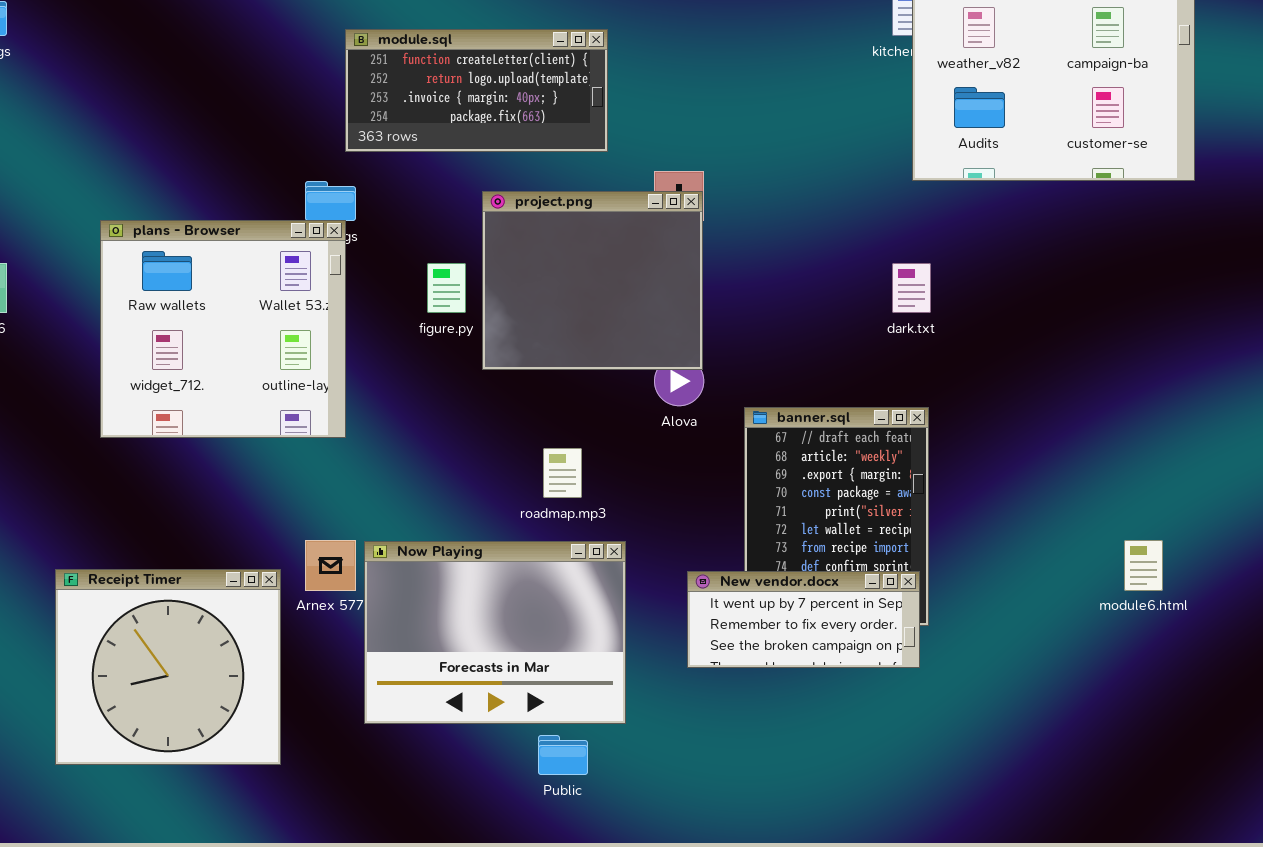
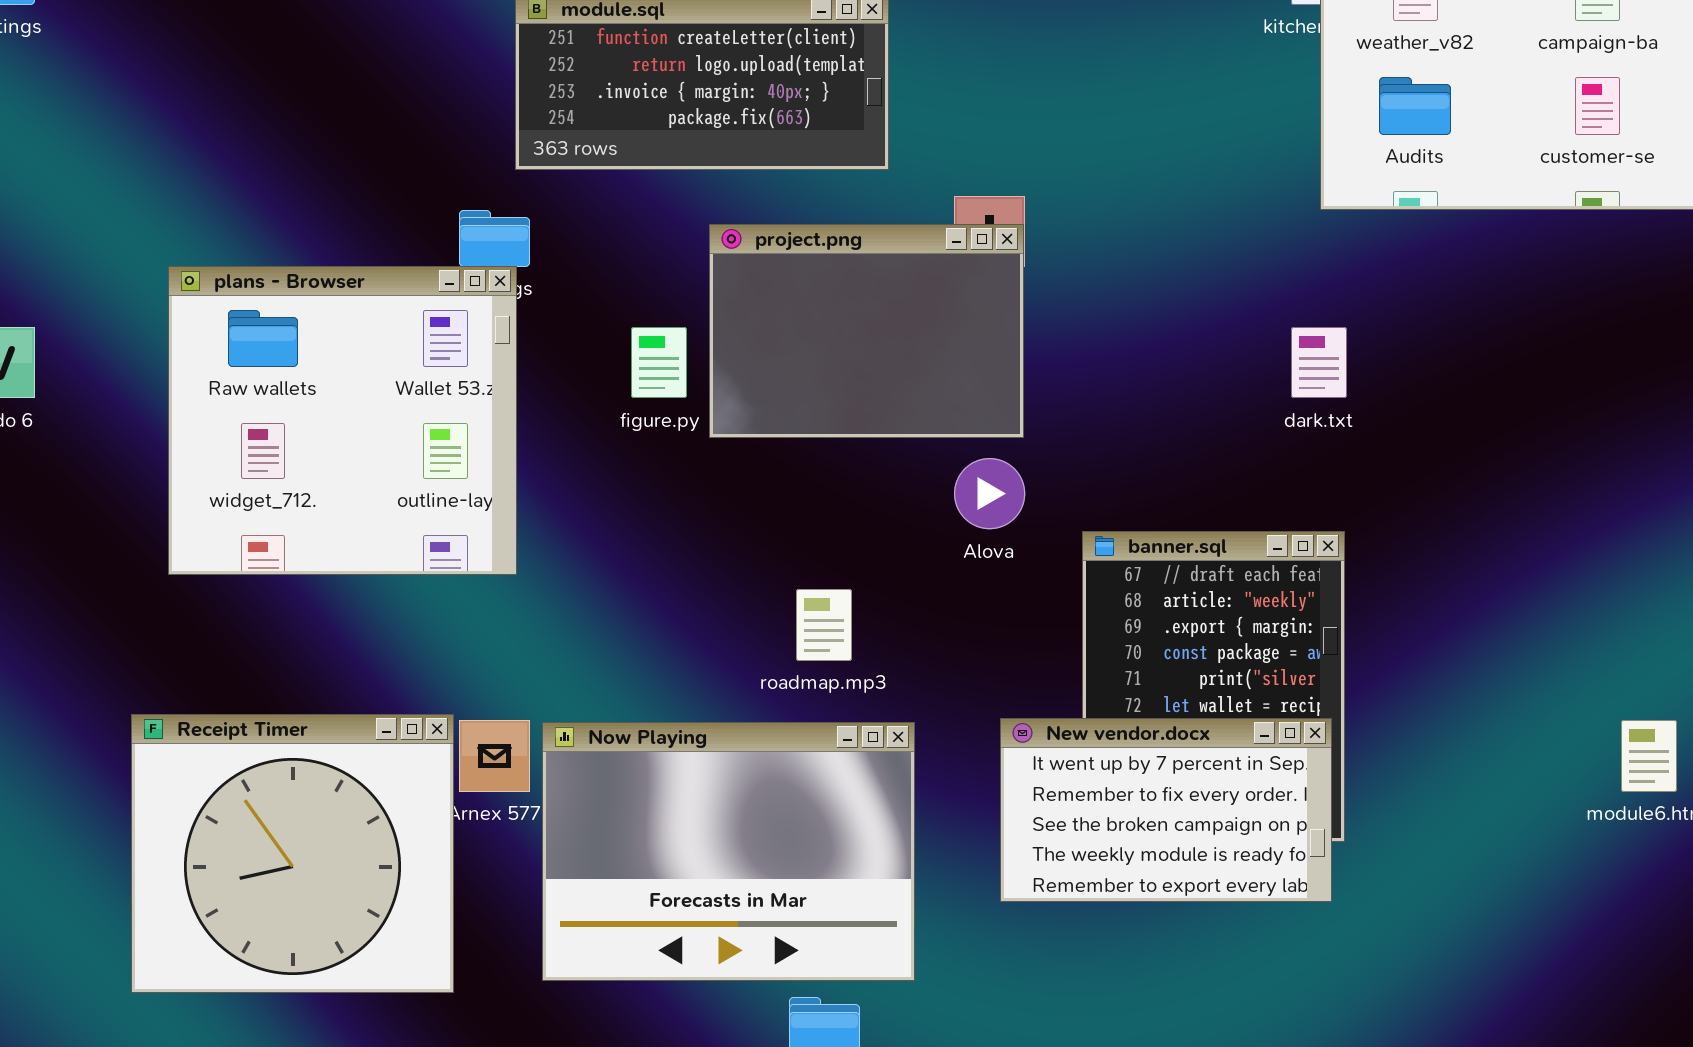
project.png: [482,191,703,370] -> [709,224,1024,438], resized
Receipt Timer: [55,569,281,765] -> [131,714,454,993], moved
New vendor.docx: [687,571,920,668] -> [1000,718,1332,902], resized

